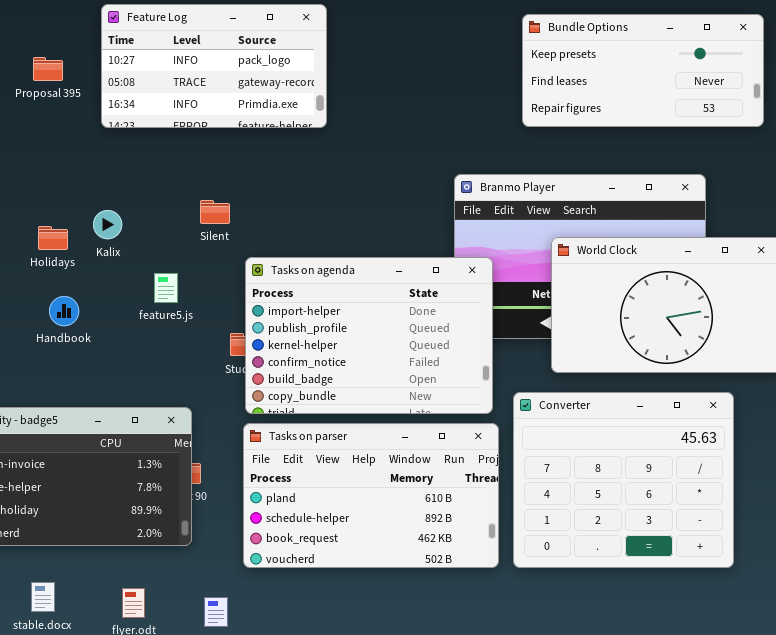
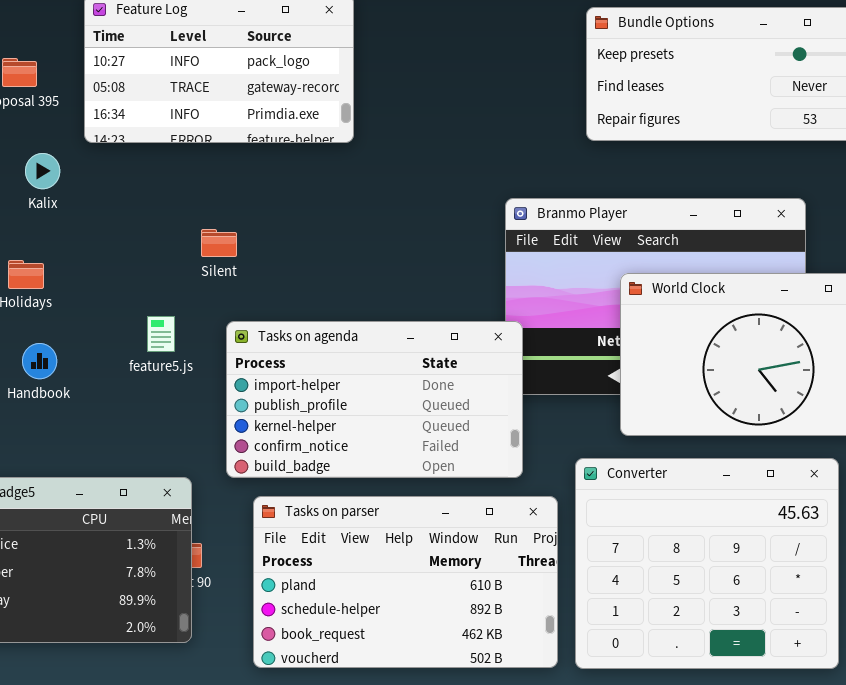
Kalix: [93,210,122,239] -> [25,153,60,189], moved
Tasks on agenda: [245,257,493,414] -> [226,321,523,478], moved, resized

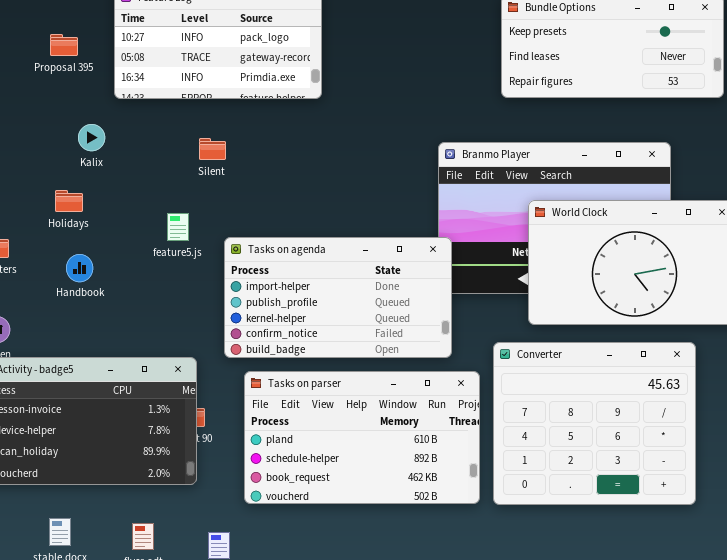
Kalix: [25,153,60,189] -> [78,124,105,151], moved
Silent: [201,229,237,257] -> [199,138,226,160], moved
feature5.js: [147,316,175,352] -> [167,213,189,241], moved

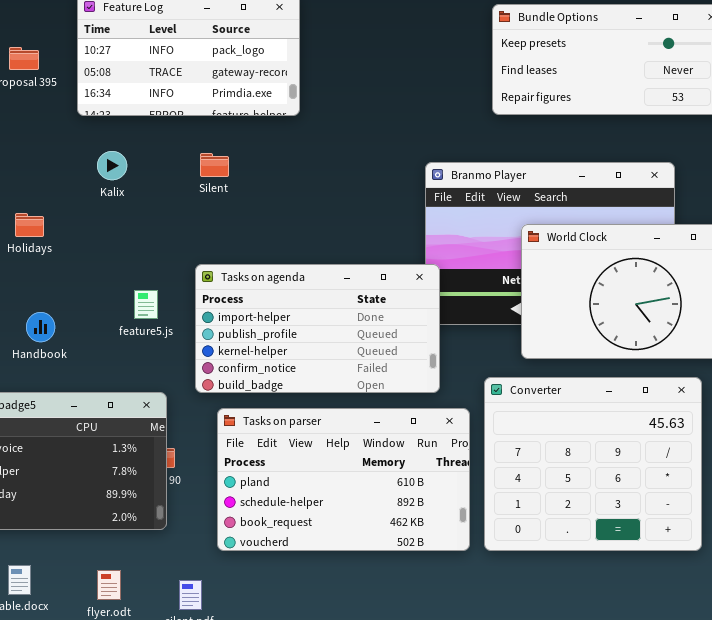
Kalix: [78,124,105,151] -> [97,151,127,180], moved
Silent: [199,138,226,160] -> [200,153,229,177], moved
feature5.js: [167,213,189,241] -> [134,290,158,319], moved
Handbook: [66,254,93,282] -> [26,312,55,342], moved

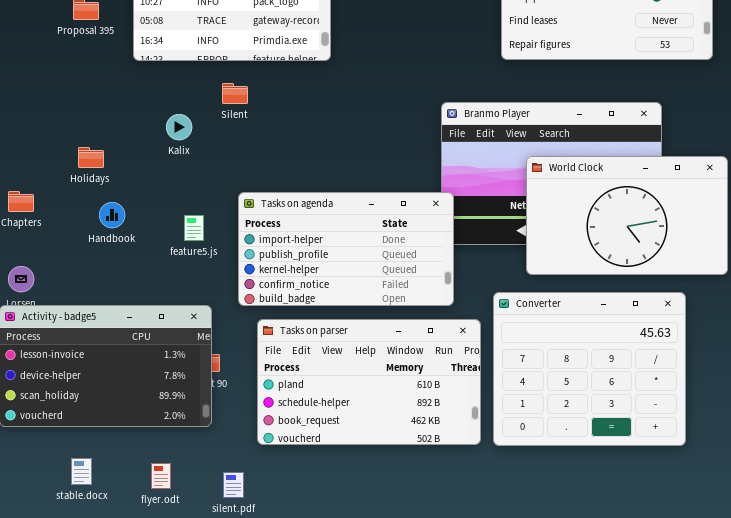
Kalix: [97,151,127,180] -> [166,114,192,140], moved
Silent: [200,153,229,177] -> [222,83,248,104], moved
Handbook: [26,312,55,342] -> [99,202,125,228], moved

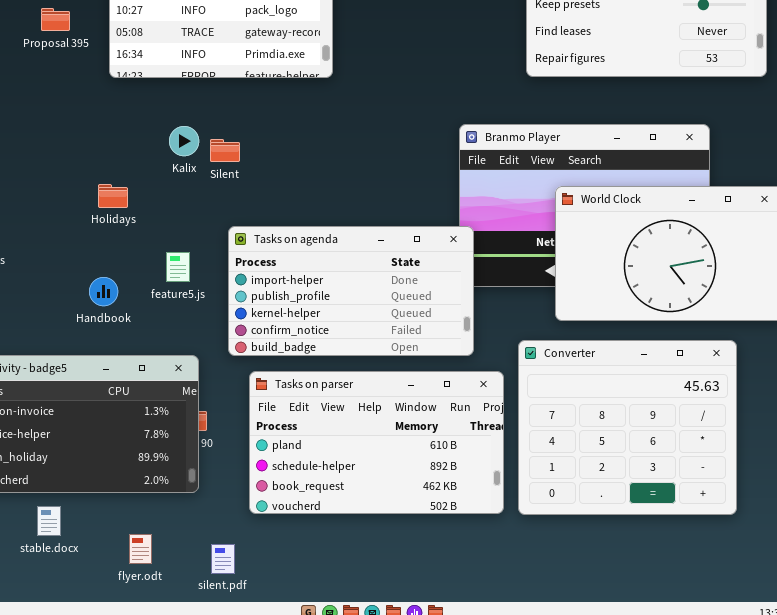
Silent: [222,83,248,104] -> [210,139,240,162], moved
Kalix: [166,114,192,140] -> [169,126,199,156], moved
Holidays: [78,147,104,168] -> [98,184,128,208], moved
Handbook: [99,202,125,228] -> [89,277,118,306], moved
stable.docx: [71,458,92,485] -> [37,506,61,536], moved

